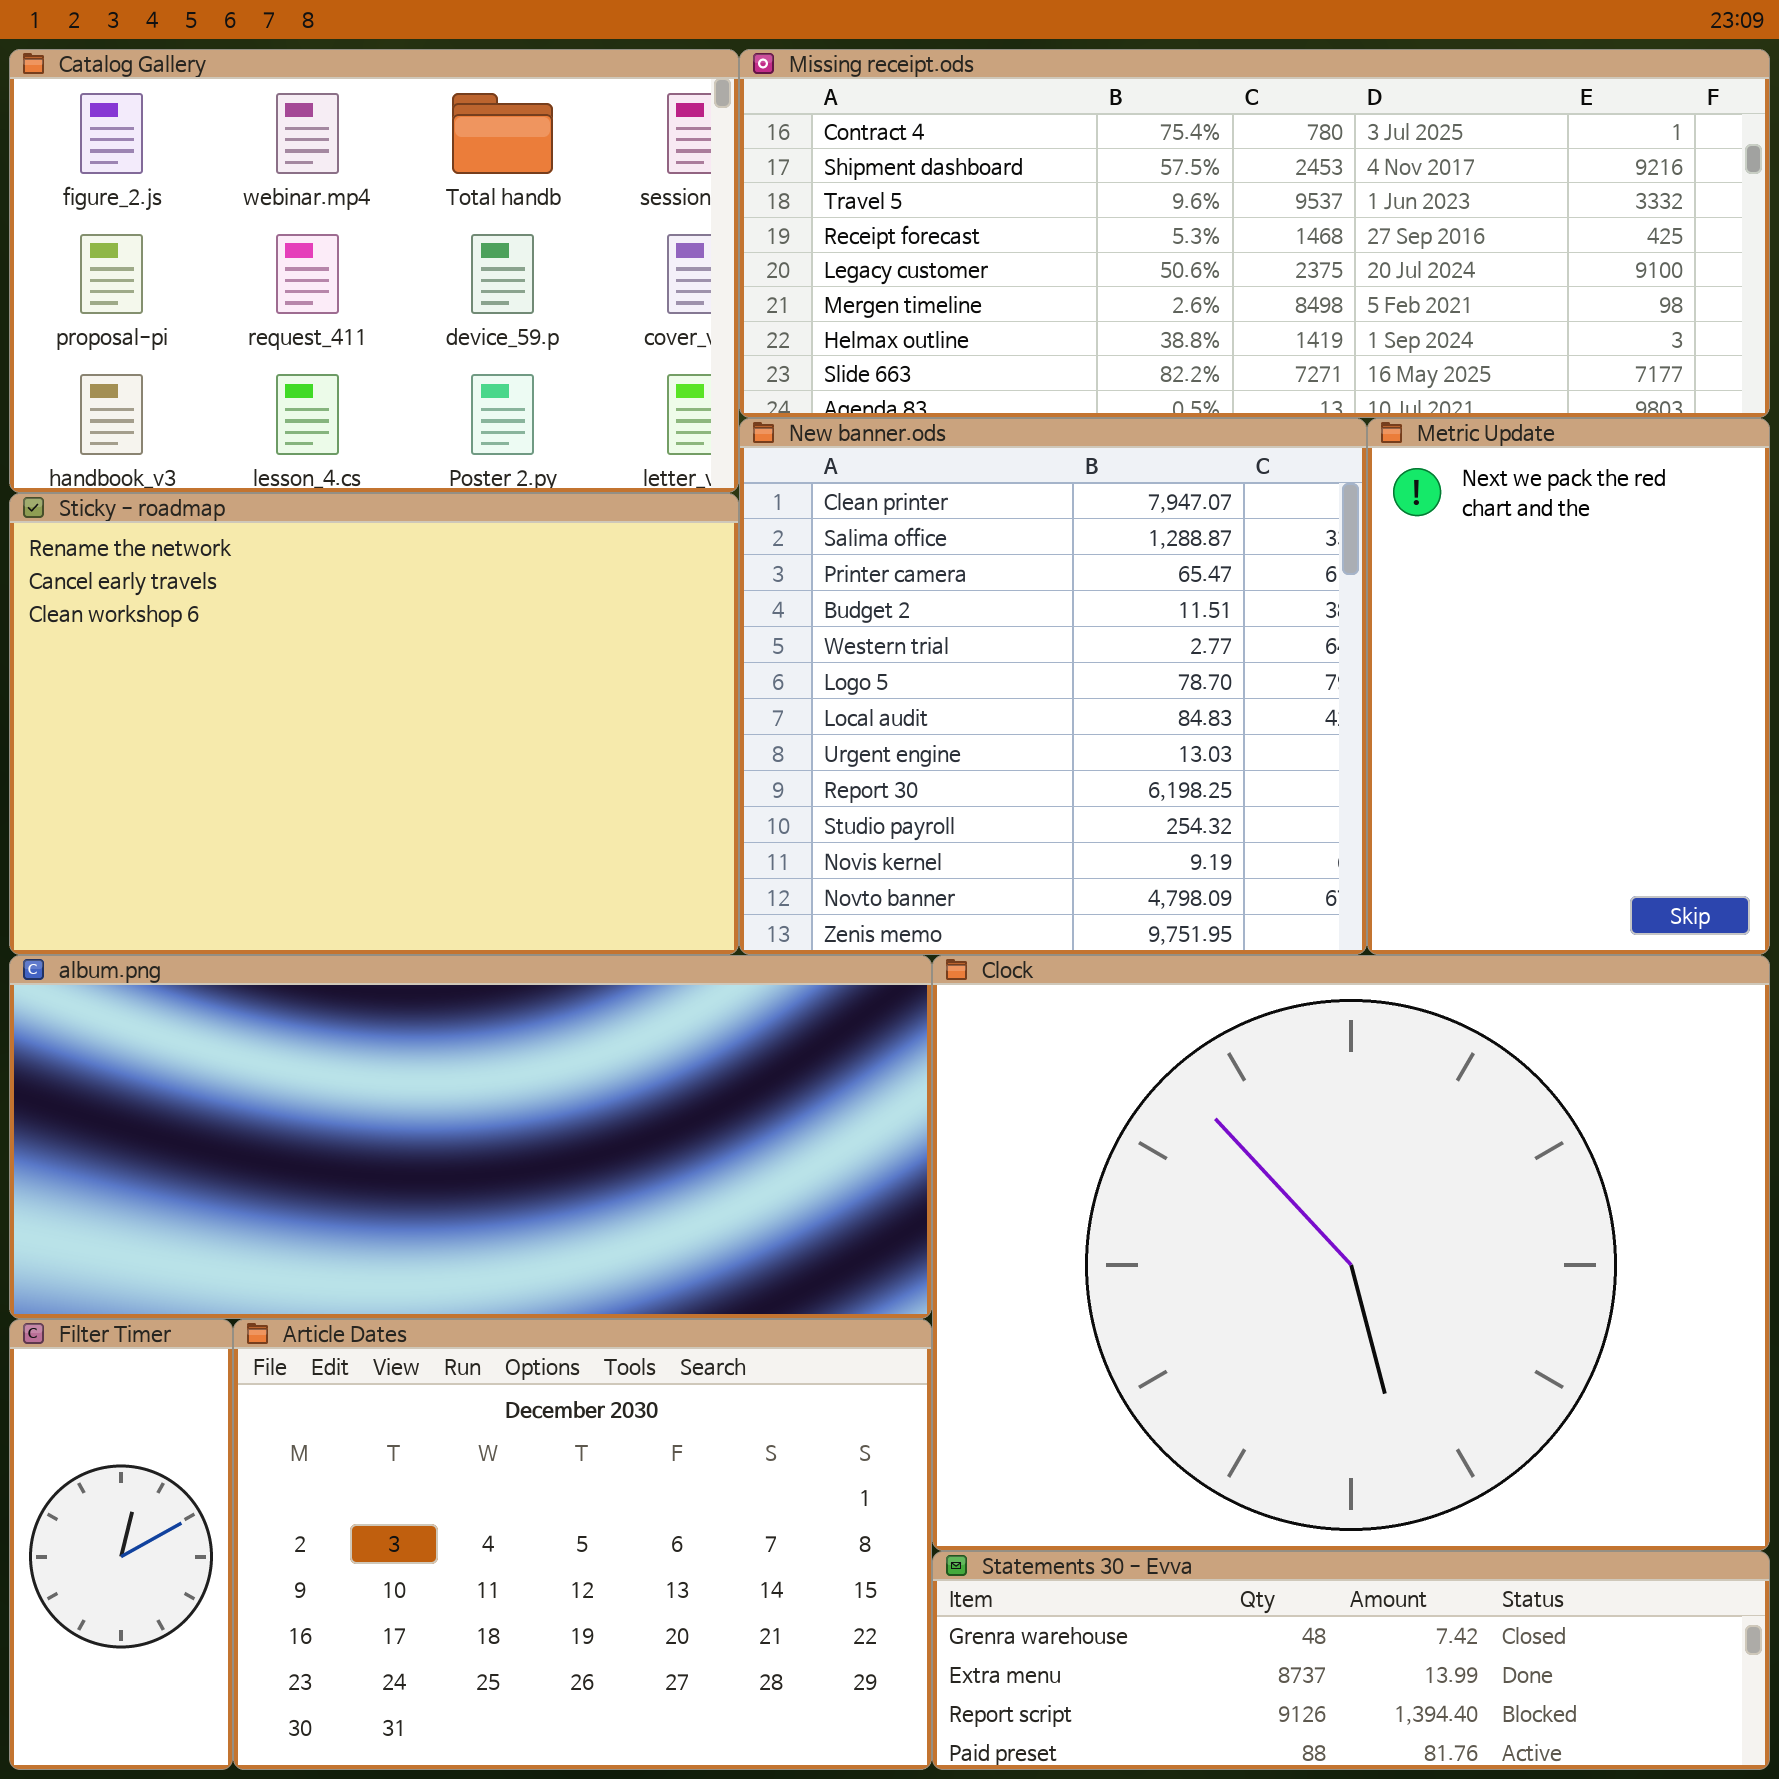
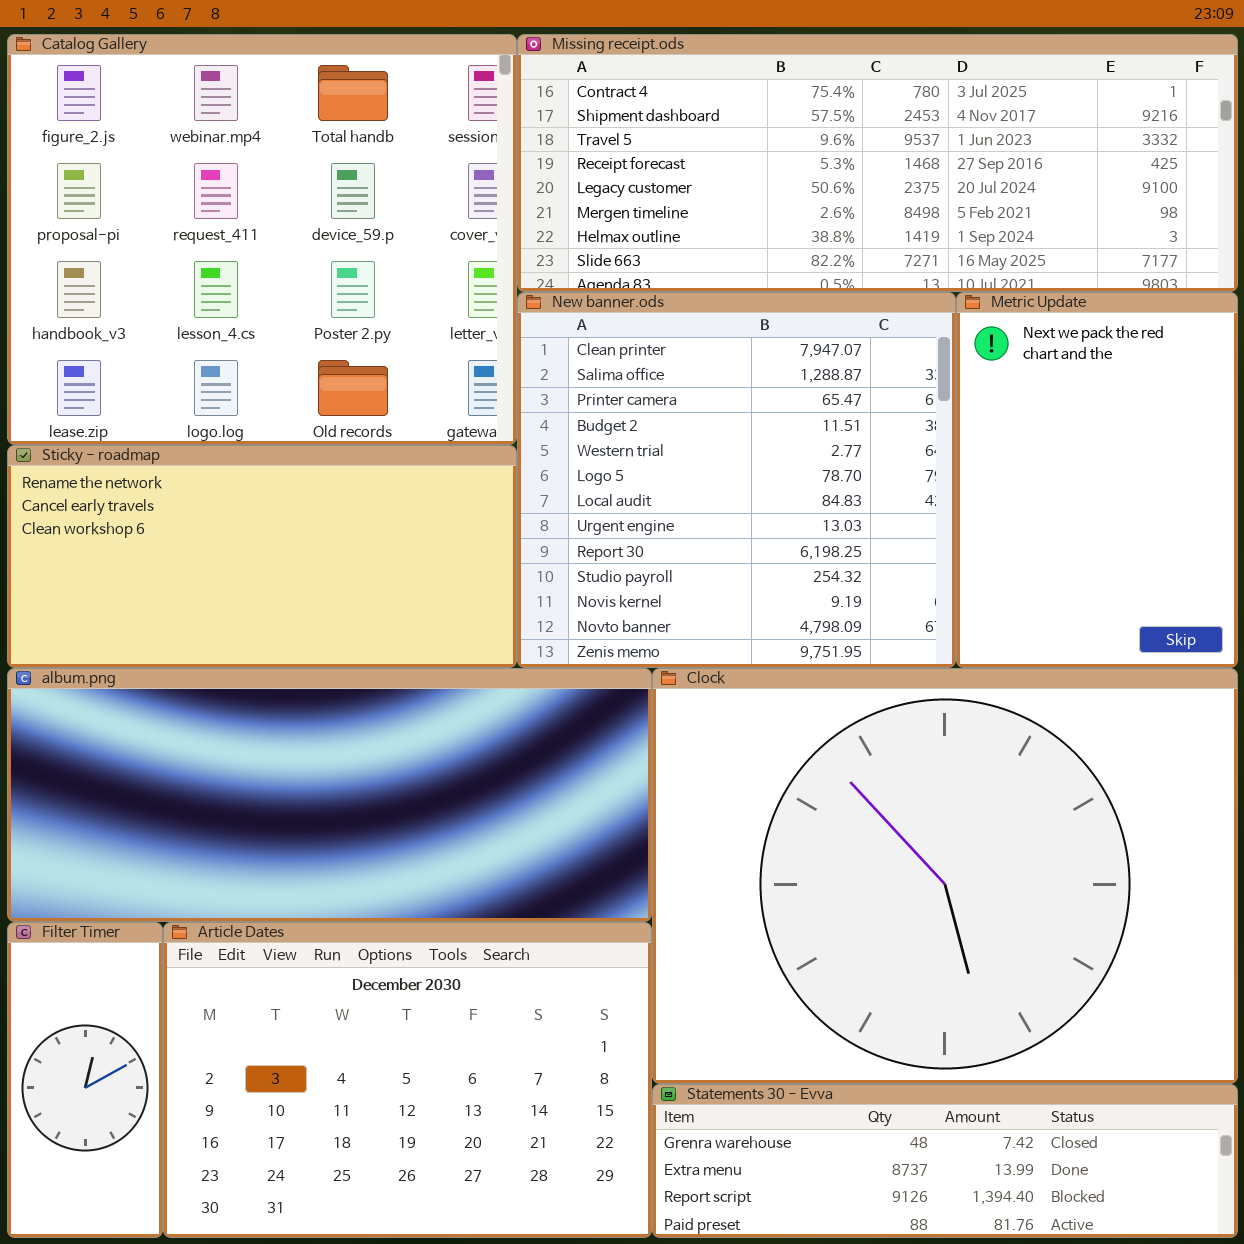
Catalog Gallery: [9,49,739,493] -> [7,34,517,445], resized
Sticky - roadmap: [9,493,739,955] -> [7,445,517,668], resized

